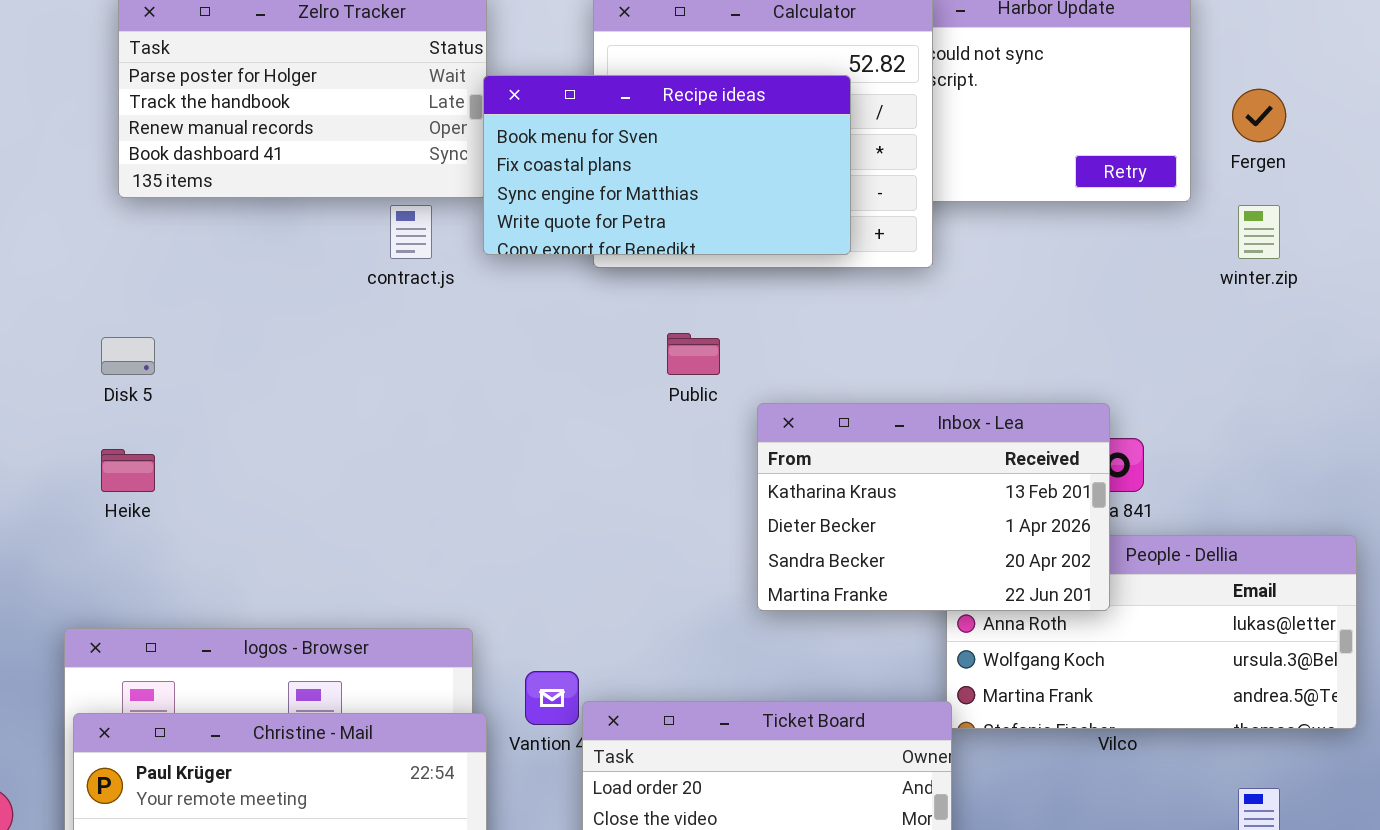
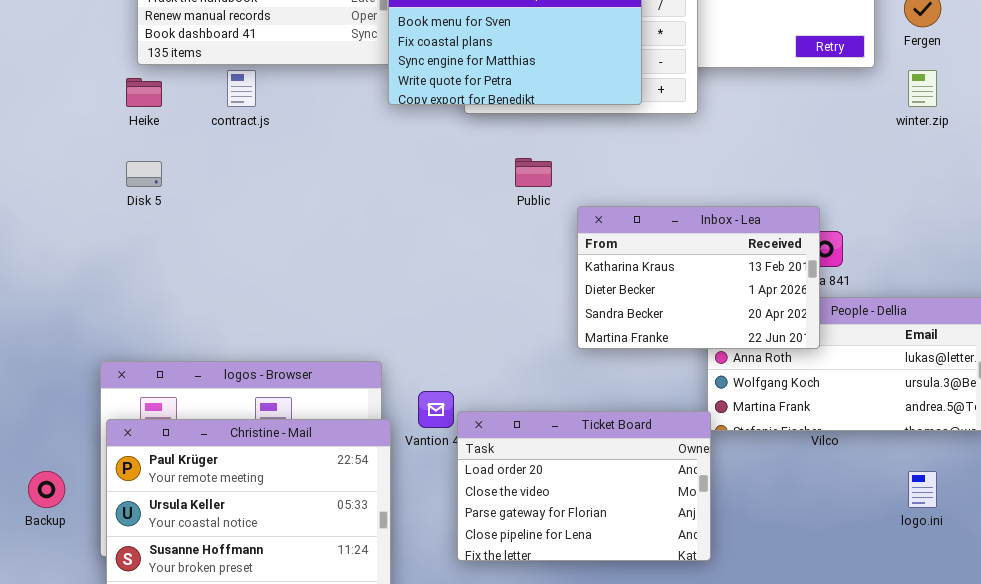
contract.js: [390,205,432,259] -> [227,70,256,107], moved
Heike: [101,449,155,492] -> [126,78,162,107], moved

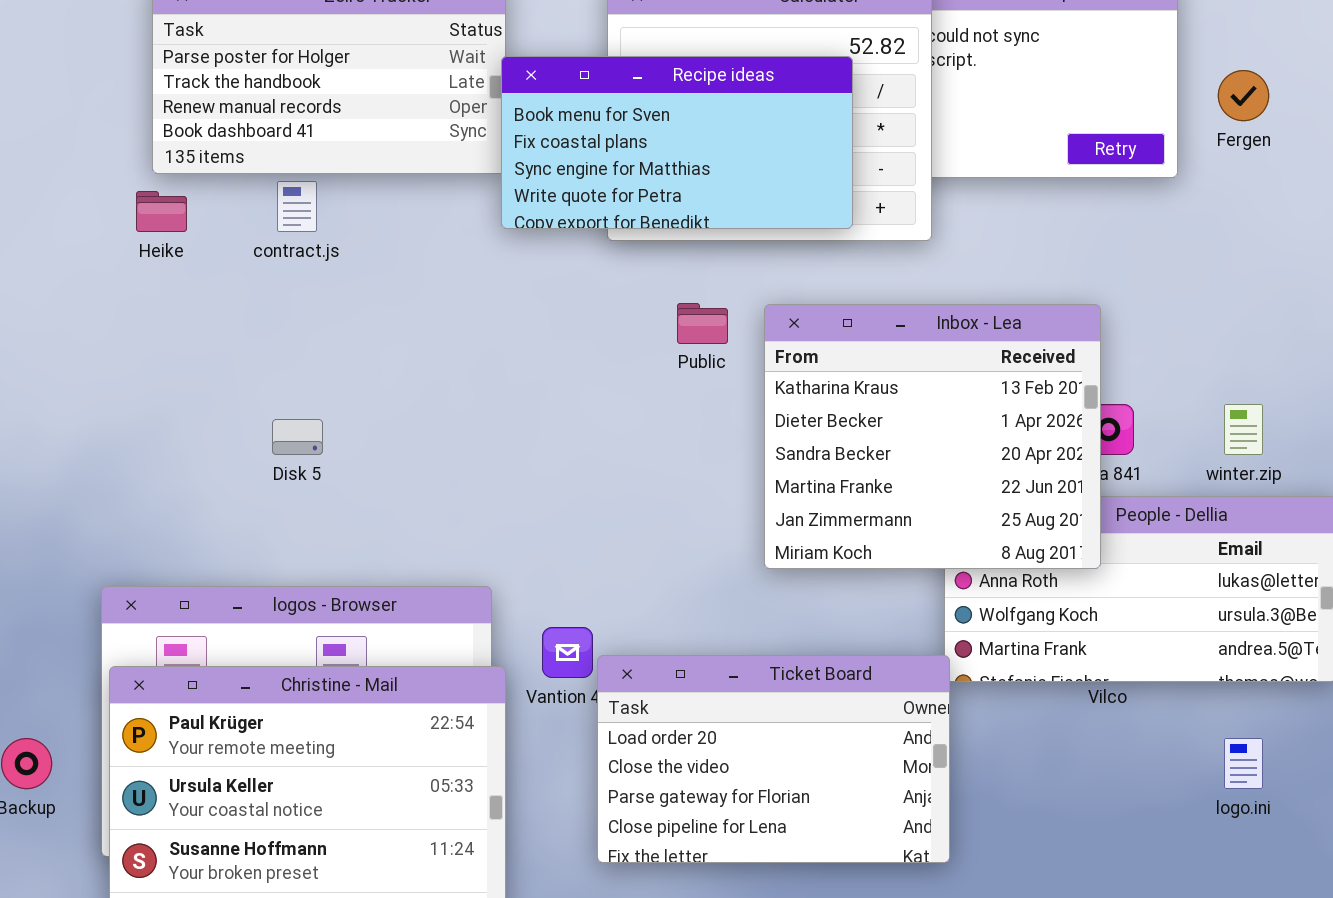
winter.zip: [908,70,937,107] -> [1224,404,1263,455], moved
Disk 5: [126,161,162,187] -> [272,419,323,455], moved
Inbox - Lea: [577,206,820,349] -> [764,304,1101,569], resized

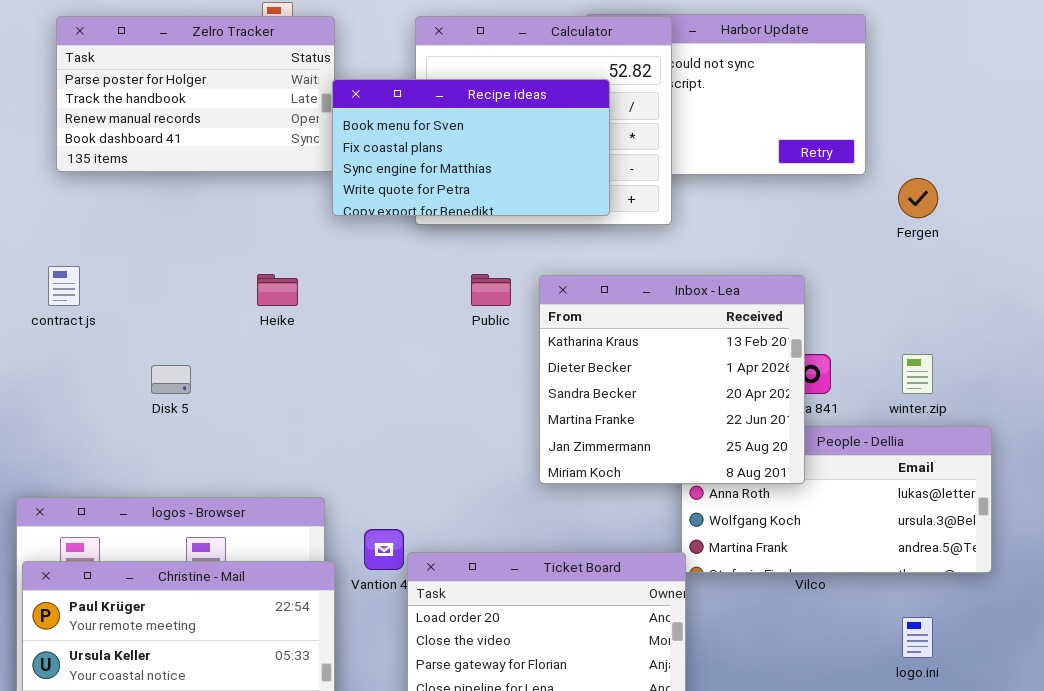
Fergen: [1218,70,1269,121] -> [898,178,938,218], moved
contract.js: [277,181,317,232] -> [48,266,80,306], moved
Heike: [136,191,187,232] -> [257,274,298,306], moved

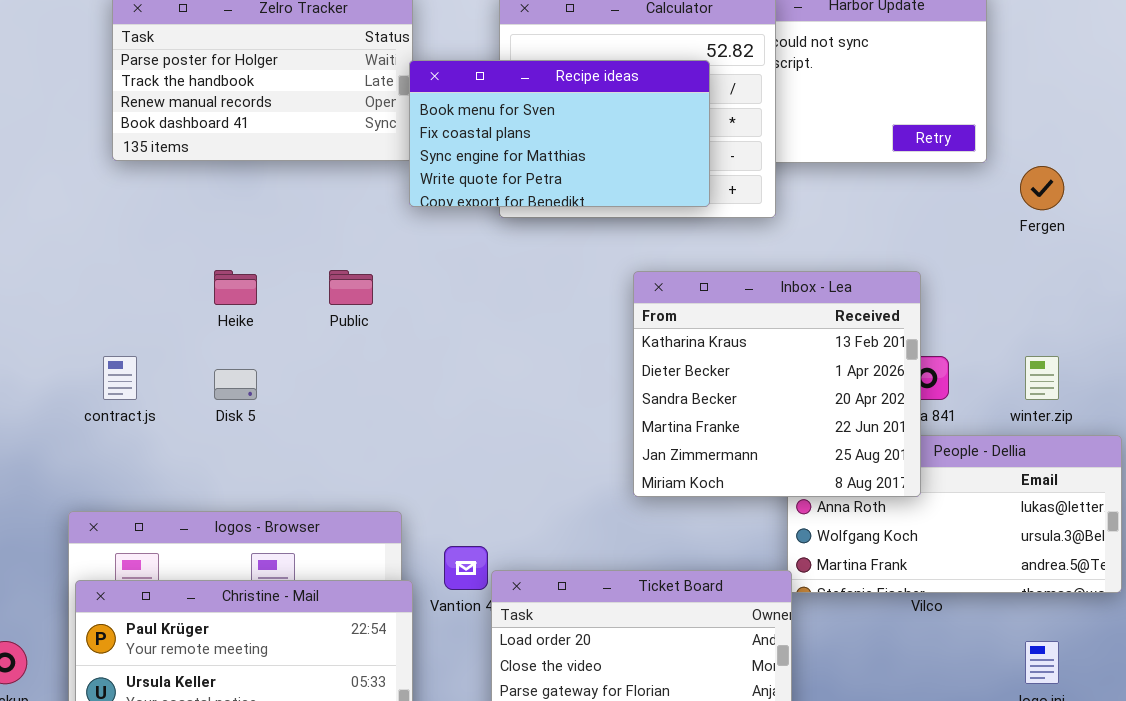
contract.js: [48,266,80,306] -> [103,356,137,400], moved
Heike: [257,274,298,306] -> [214,270,257,305], moved
Public: [471,274,511,306] -> [329,270,373,305], moved

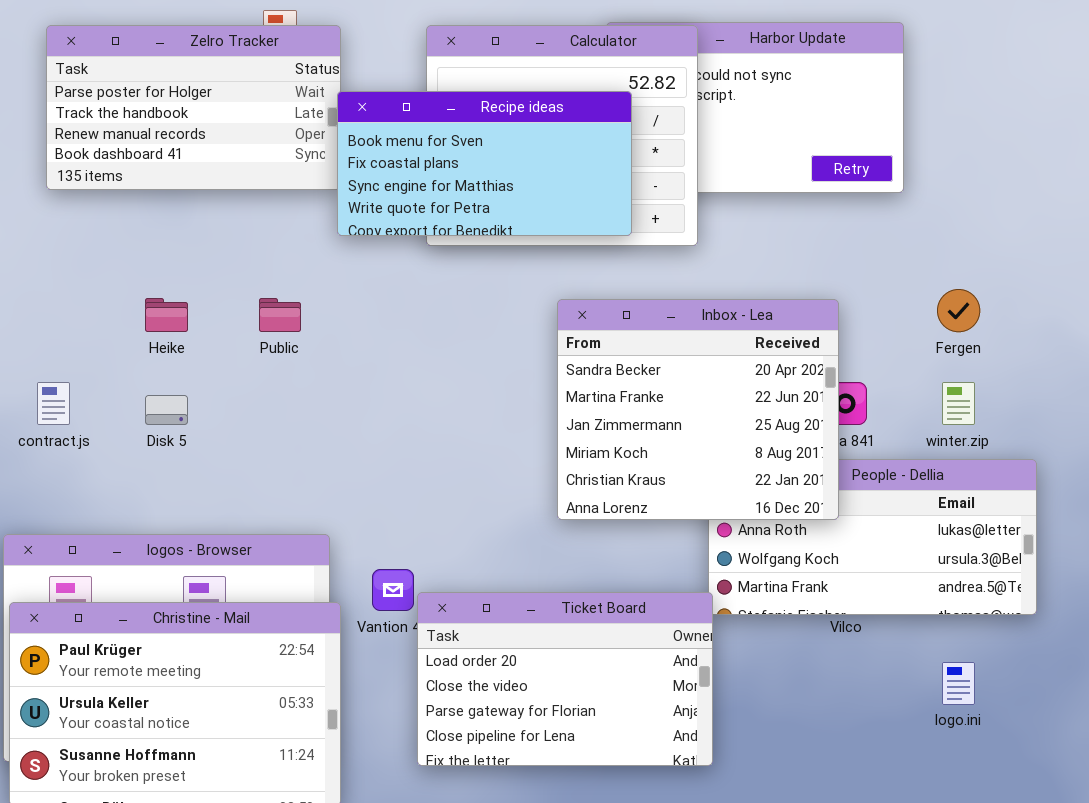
Fergen: [1020,166,1064,210] -> [937,289,980,332], moved
Inbox - Lea: [633,271,921,497] -> [557,299,839,520], scrolled down 2 rows

